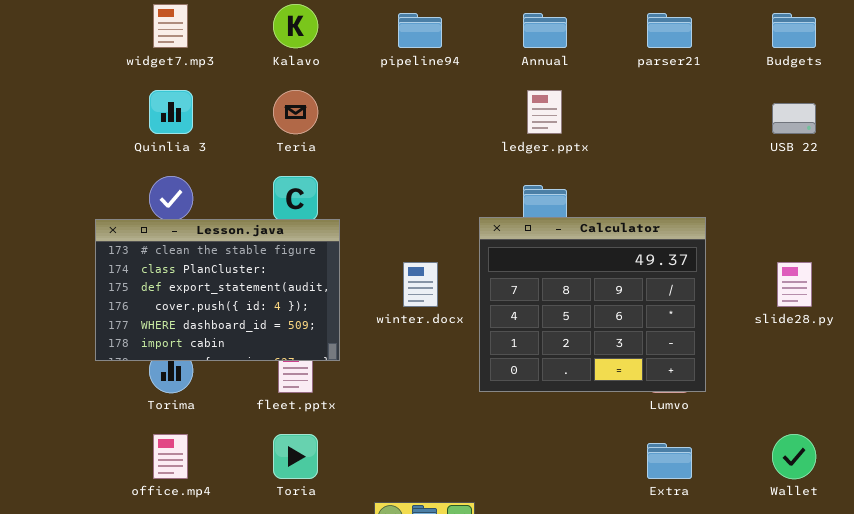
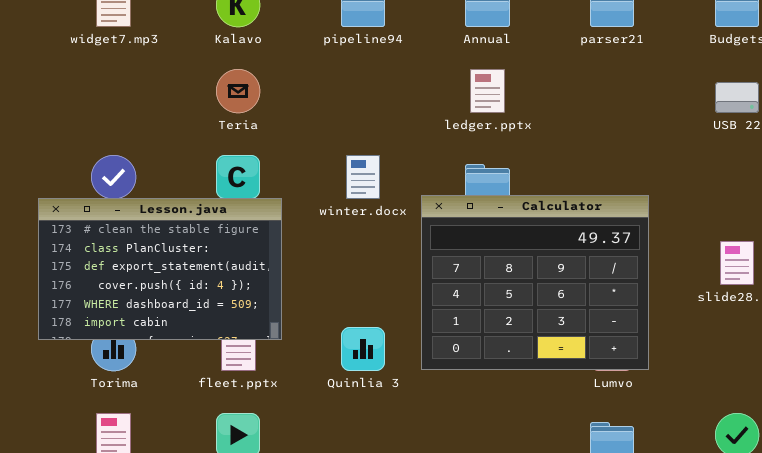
Quinlia 3: [149,90,193,134] -> [341,327,385,371], moved
winter.docx: [403,262,438,307] -> [346,155,380,199], moved

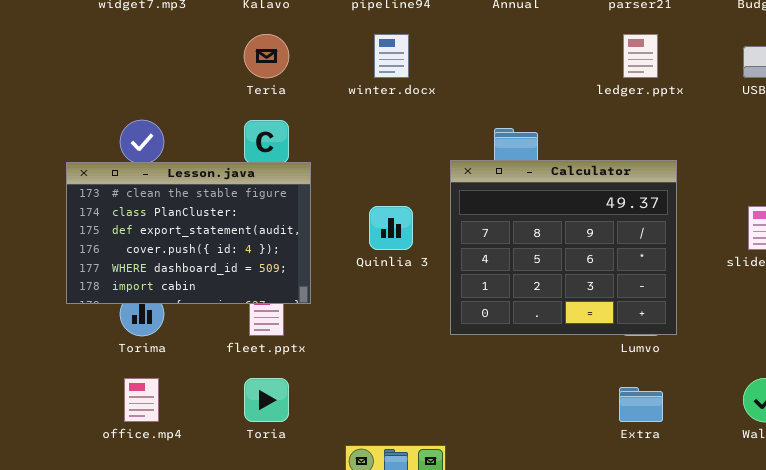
ledger.pptx: [470,69,505,113] -> [623,34,658,78], moved
winter.docx: [346,155,380,199] -> [374,34,409,78], moved
Quinlia 3: [341,327,385,371] -> [369,206,413,250], moved

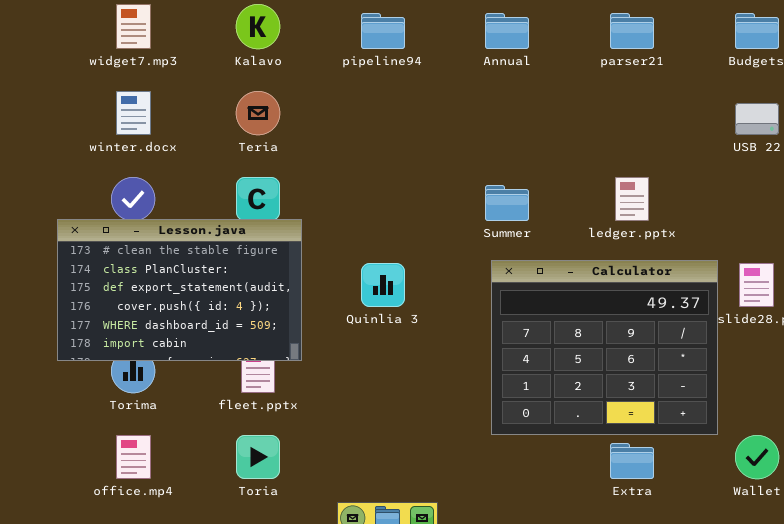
winter.docx: [374,34,409,78] -> [116,91,151,135], moved
ledger.pptx: [623,34,658,78] -> [615,177,649,221], moved
Calculator: [450,160,677,335] -> [491,260,718,435], moved

